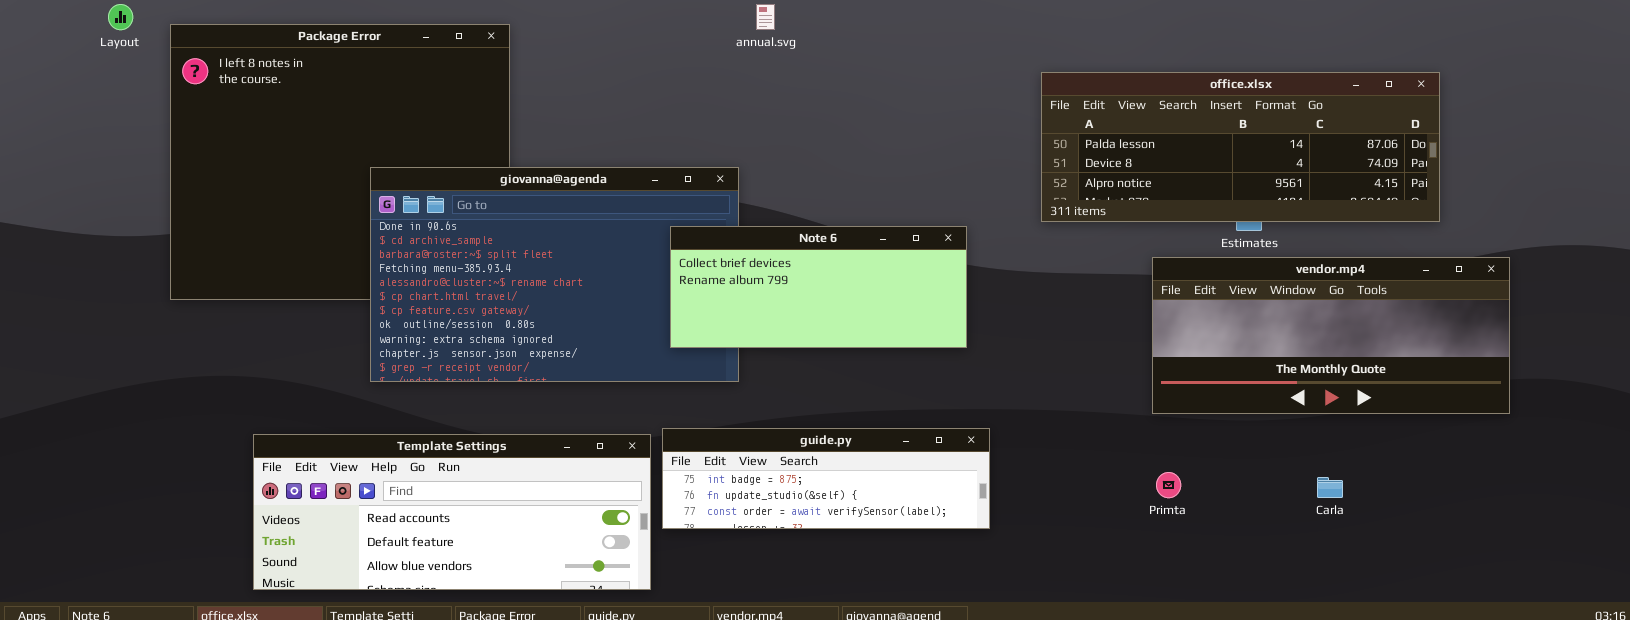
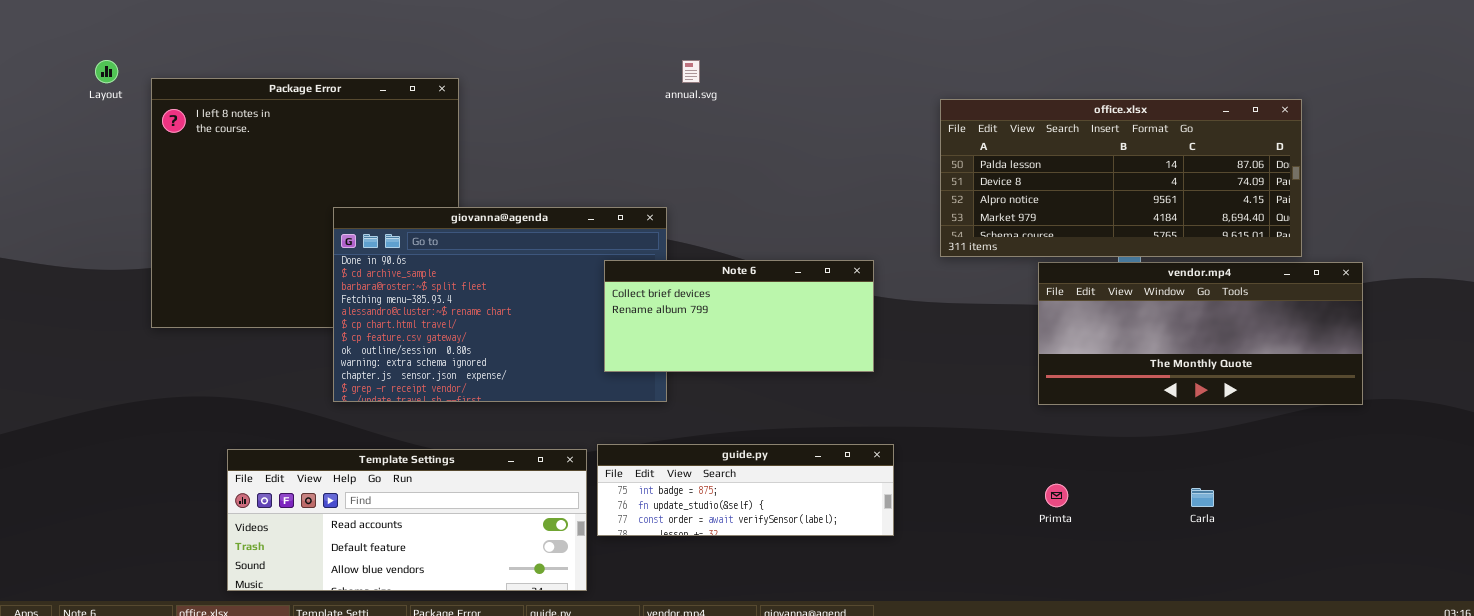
office.xlsx: [1041,72,1440,222] -> [940,99,1302,257], resized
vendor.mp4: [1152,257,1510,414] -> [1038,262,1363,405], moved

